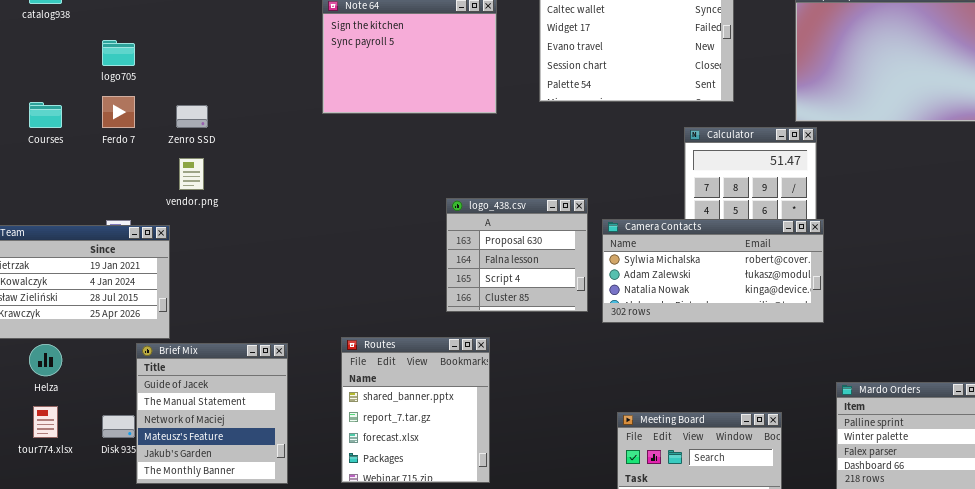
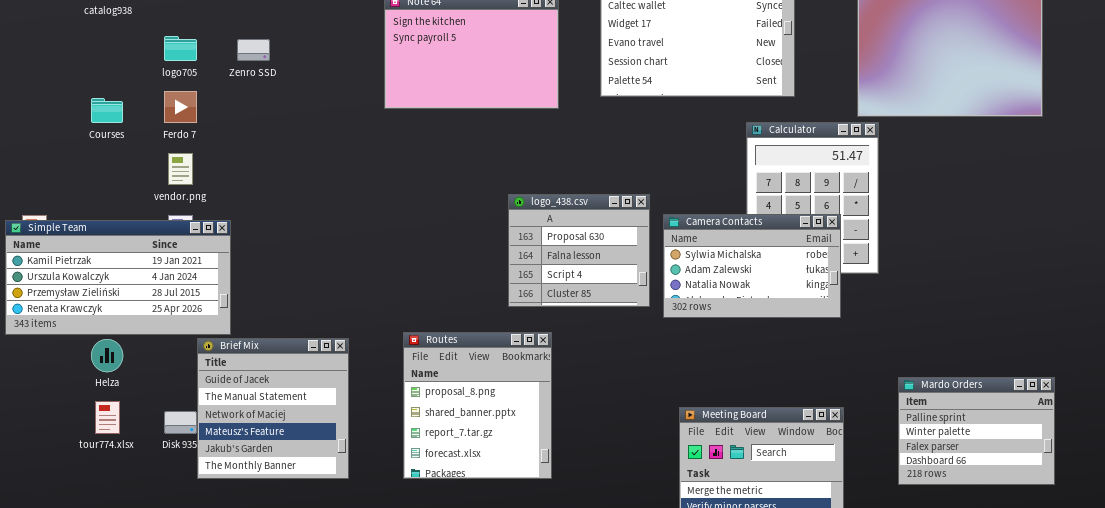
Zenro SSD: [176,105,208,128] -> [237,39,270,61], moved
vendor.png: [179,158,204,190] -> [168,153,193,185], moved
Camera Contacts: [602,219,824,323] -> [663,214,841,318], resized
Routes: [341,337,490,483] -> [403,332,552,479], scrolled up 1 row

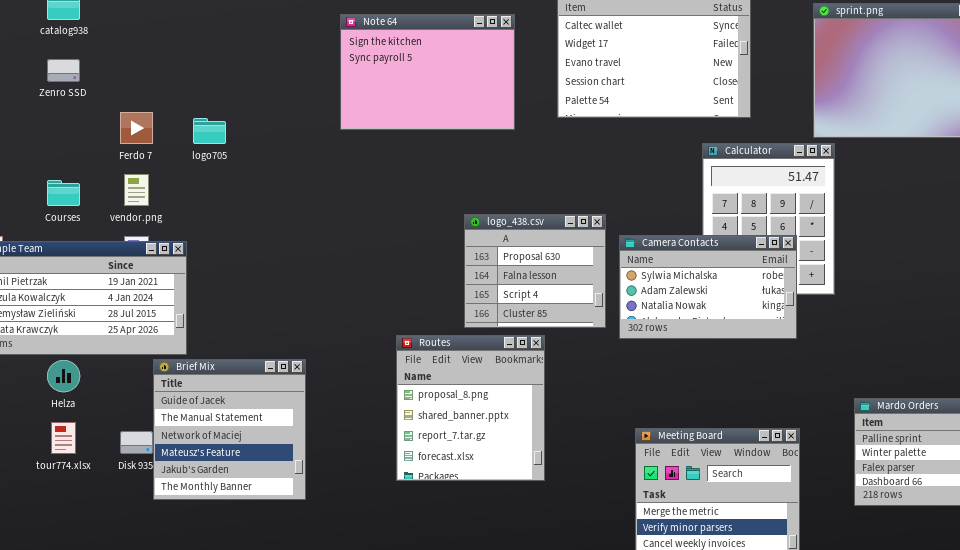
logo705: [164,36,197,61] -> [193,118,226,144], moved
Zenro SSD: [237,39,270,61] -> [47,59,80,82], moved
Courses: [91,98,123,123] -> [47,180,80,206], moved
Routes: [403,332,552,479] -> [396,335,545,481], moved

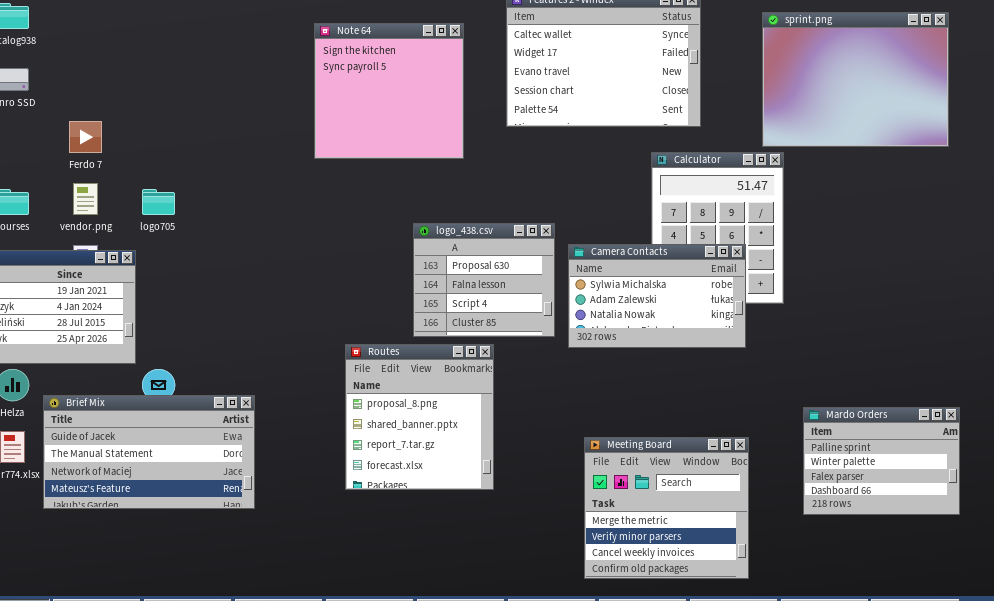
Note 64: [340,14,515,130] -> [314,23,464,159], resized
logo705: [193,118,226,144] -> [142,189,175,215], moved
Brief Mix: [153,359,306,500] -> [43,395,255,509], resized

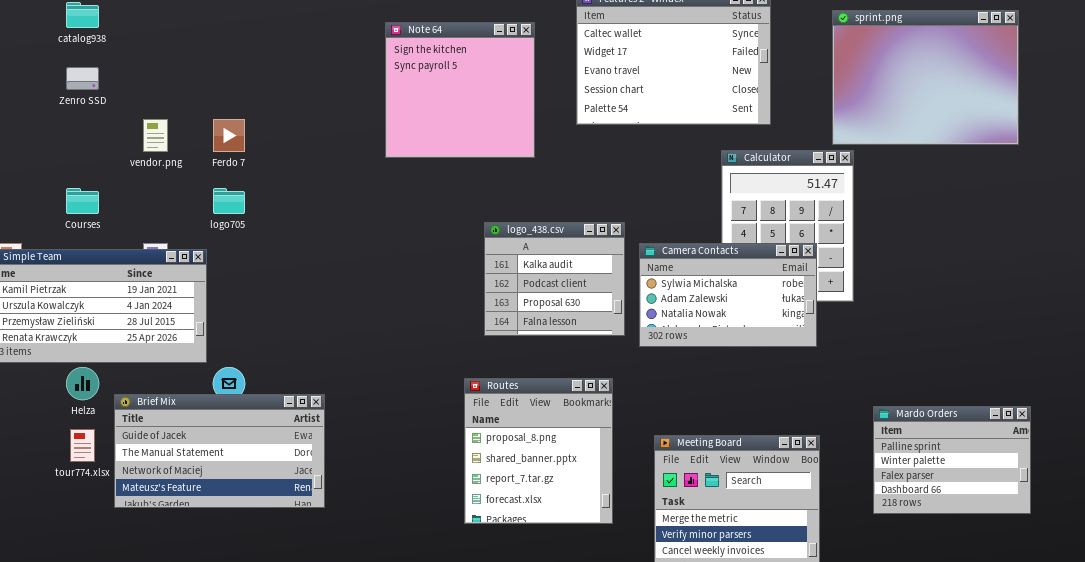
Ferdo 7: [69,121,102,153] -> [213,119,245,152], moved
vendor.png: [73,183,98,215] -> [143,119,168,152], moved
logo_438.csv: [413,223,555,337] -> [484,222,625,336], scrolled up 2 rows
Routes: [345,344,494,490] -> [464,378,613,524], moved

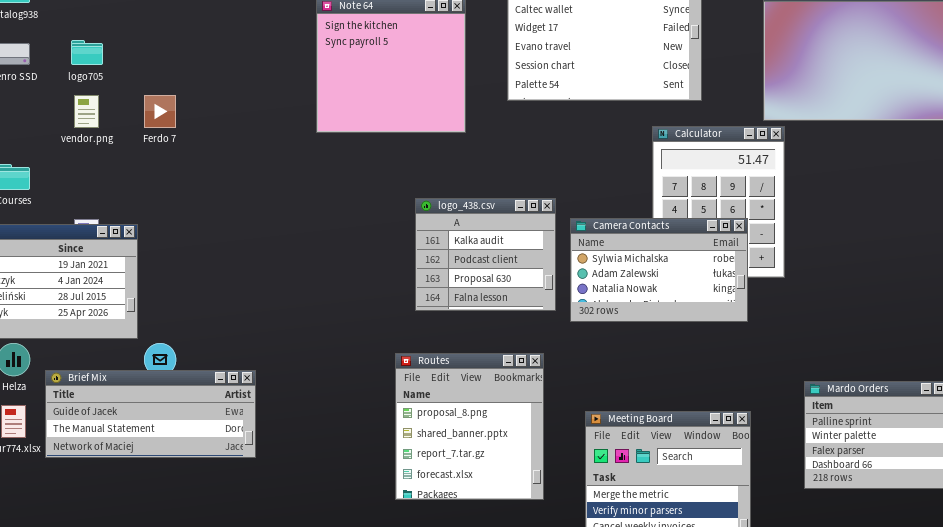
logo705: [213,188,245,214] -> [71,40,103,65], moved
Brief Mix: [114,394,325,508] -> [45,370,256,458], resized

